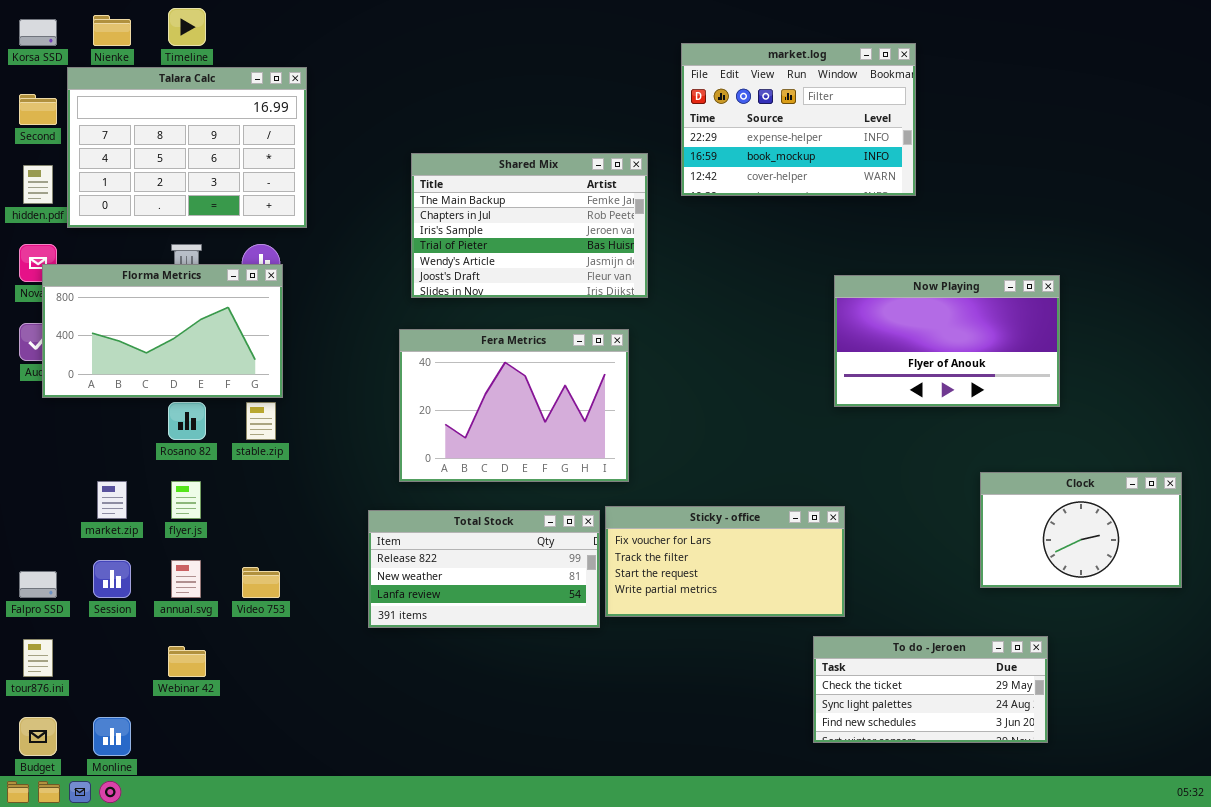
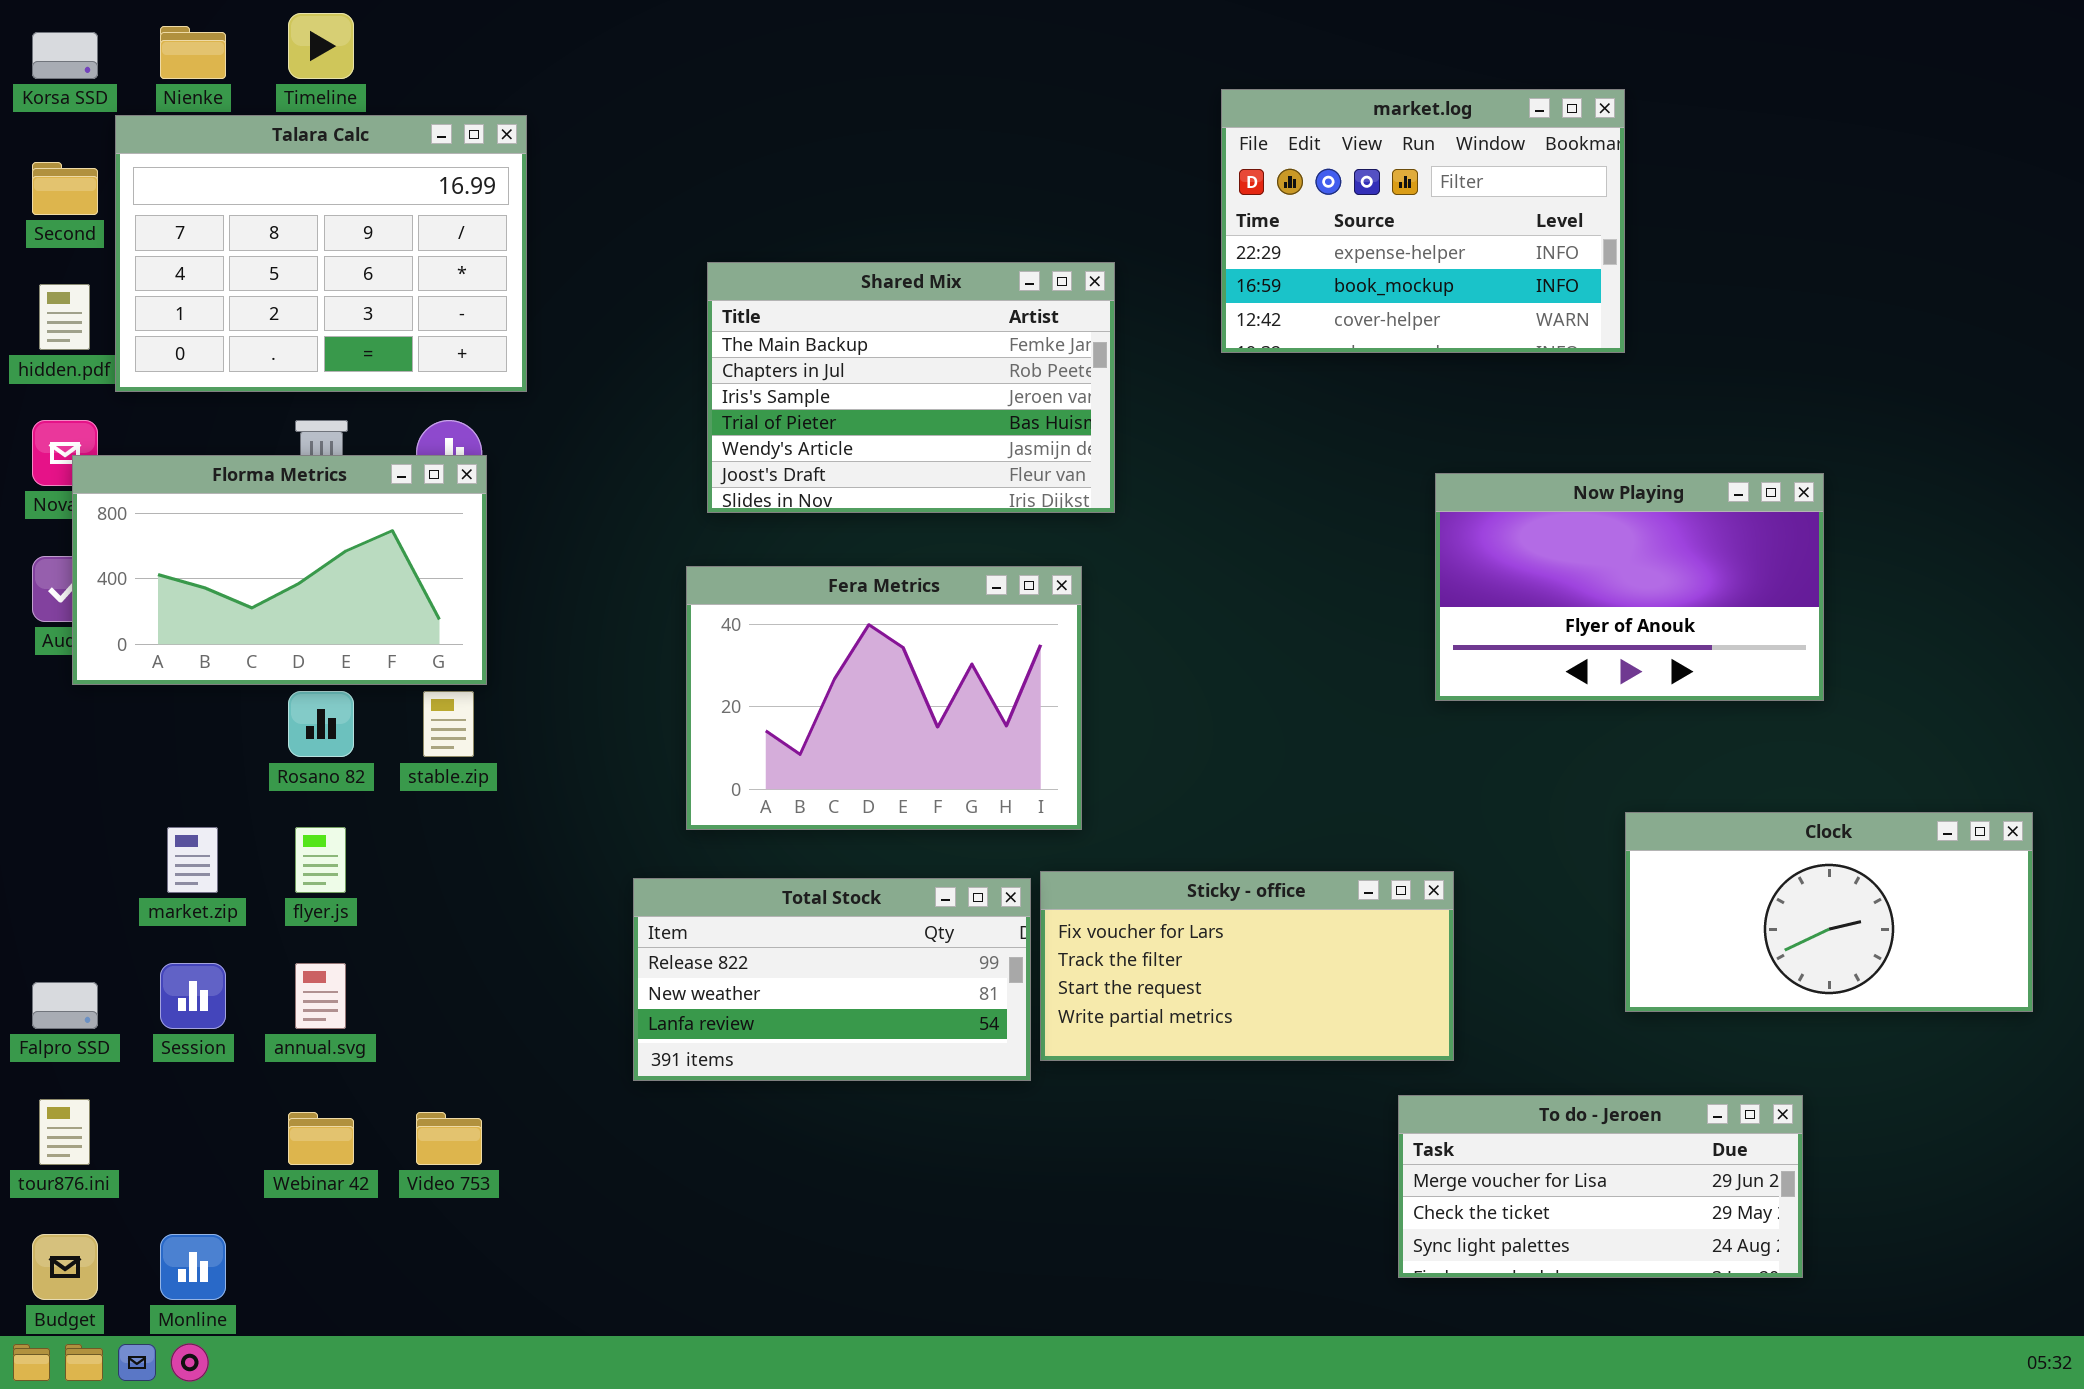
market.log: [681,43,916,196] -> [1221,89,1625,353], moved
Clock: [980,472,1182,588] -> [1625,812,2033,1012], resized
Video 753: [242,567,280,598] -> [416,1112,482,1165], moved
To do - Jeroen: [813,636,1048,743] -> [1398,1095,1803,1278], scrolled up 1 row

